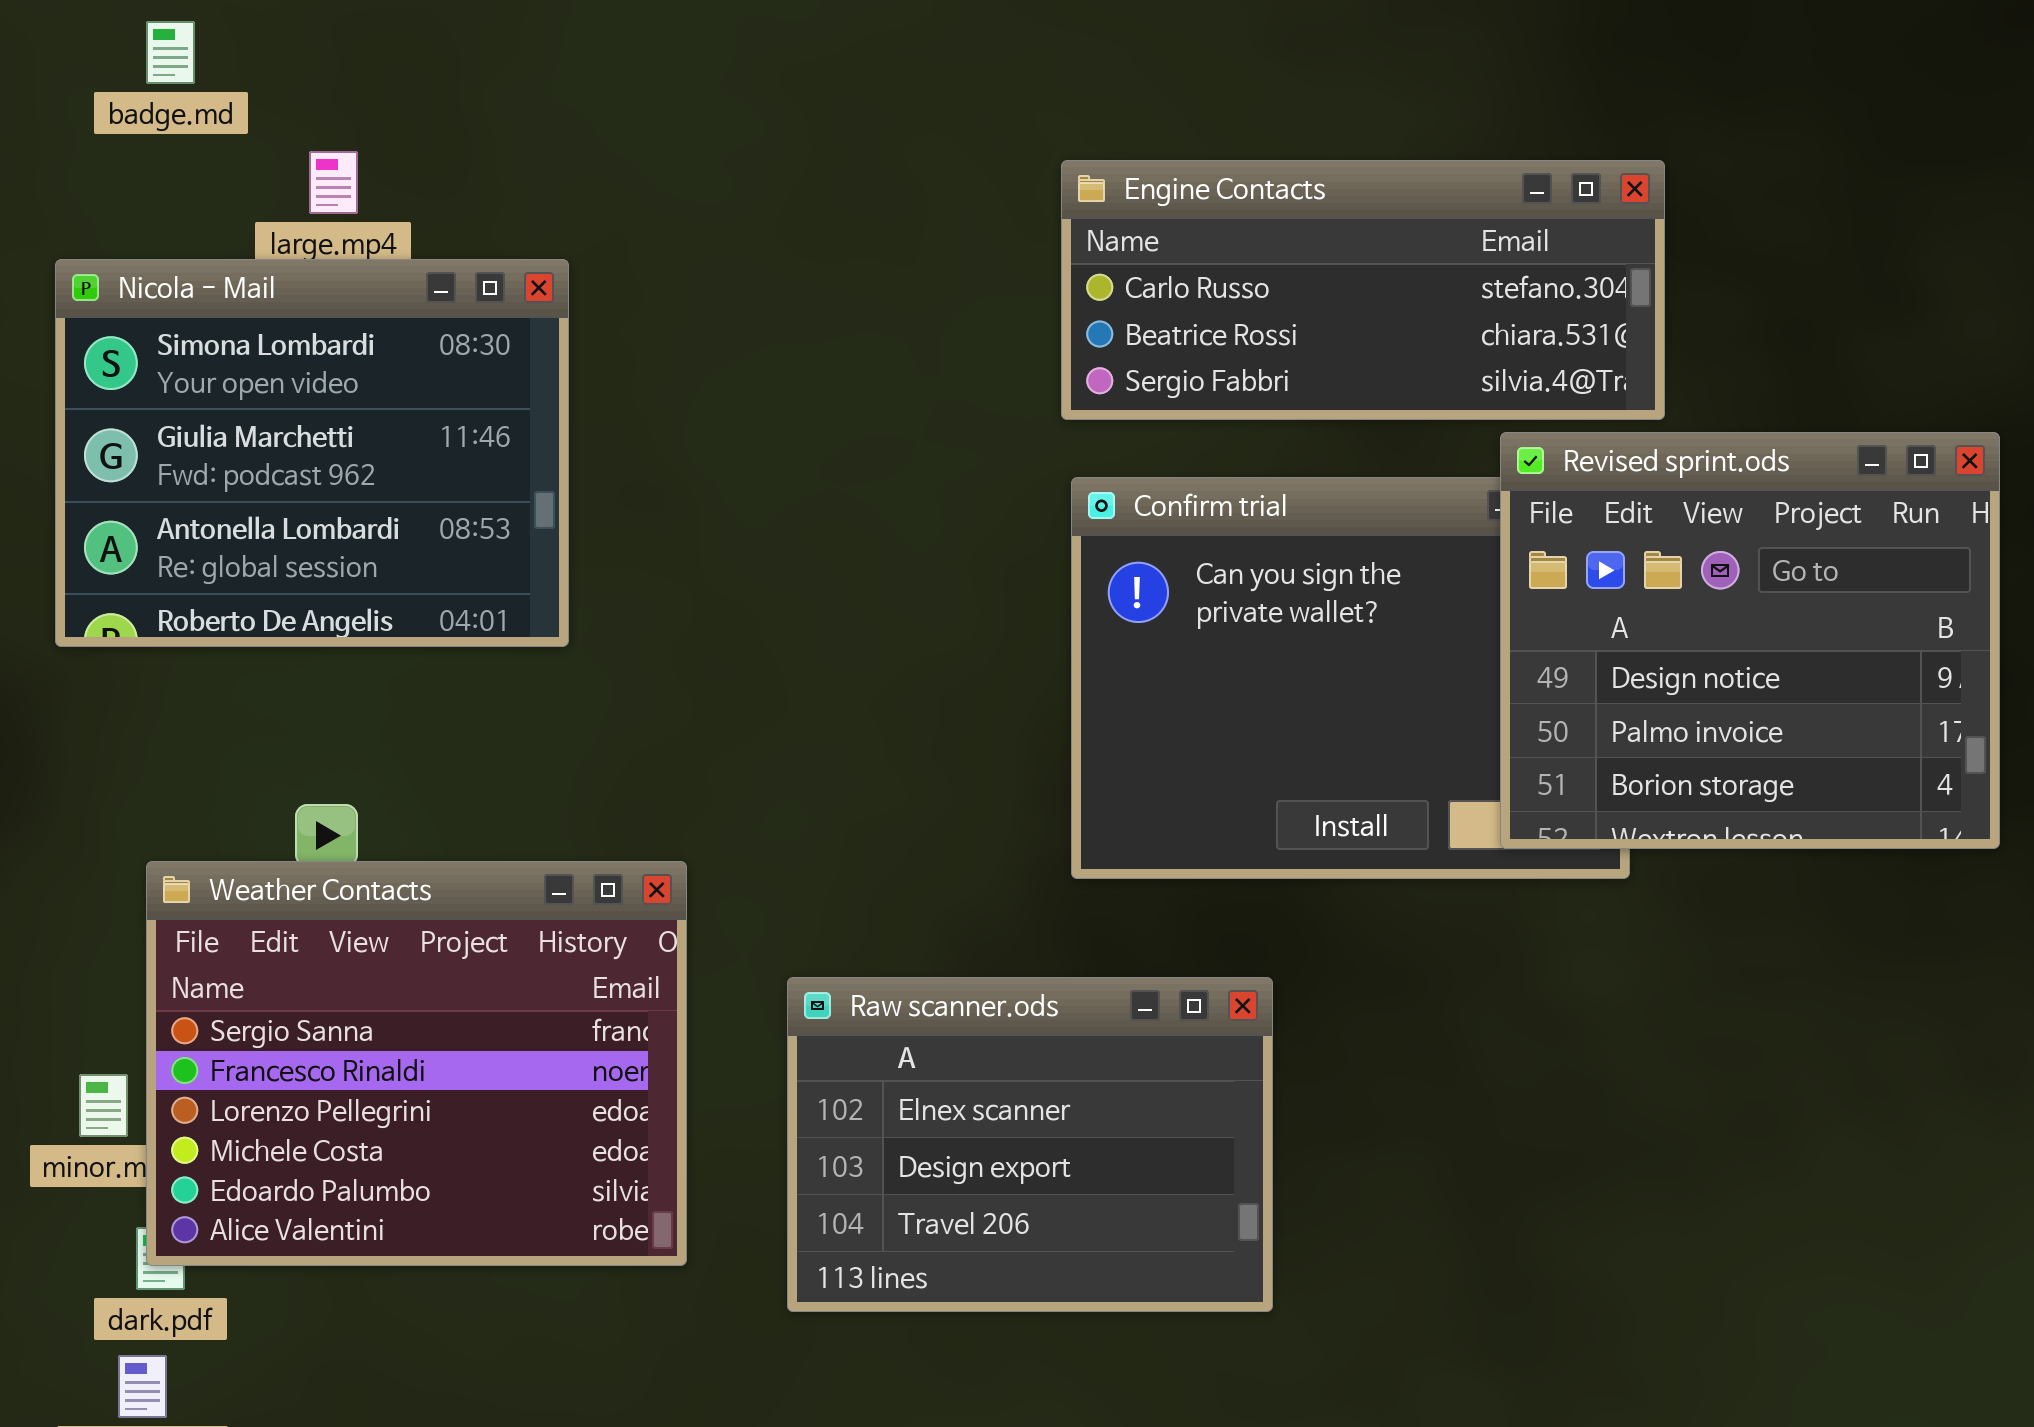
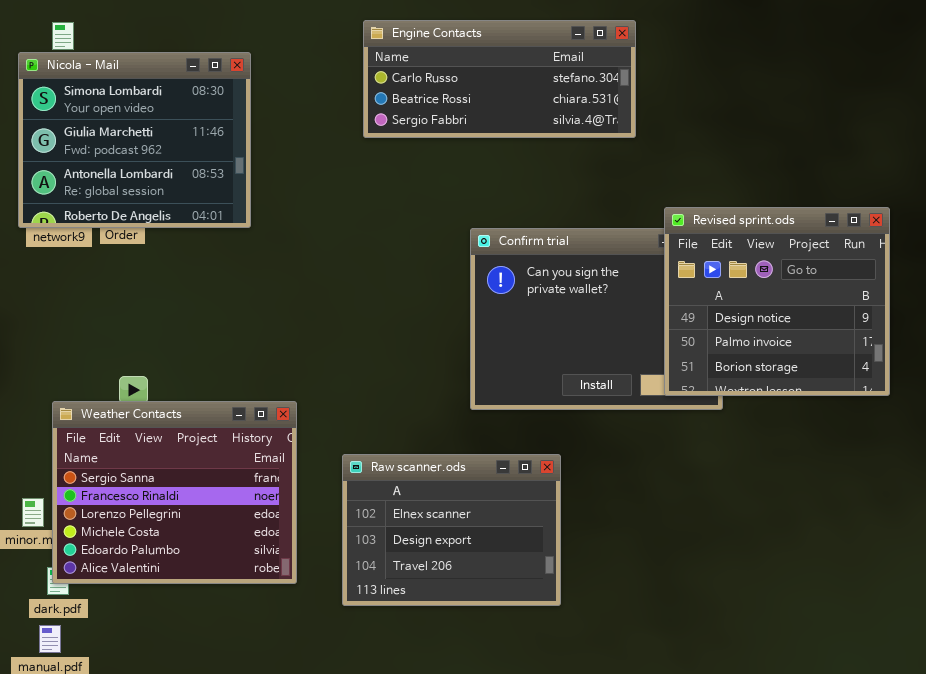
Engine Contacts: [1061,160,1665,420] -> [363,20,636,138], moved
Nicola - Mail: [55,259,569,647] -> [18,52,251,228], moved

